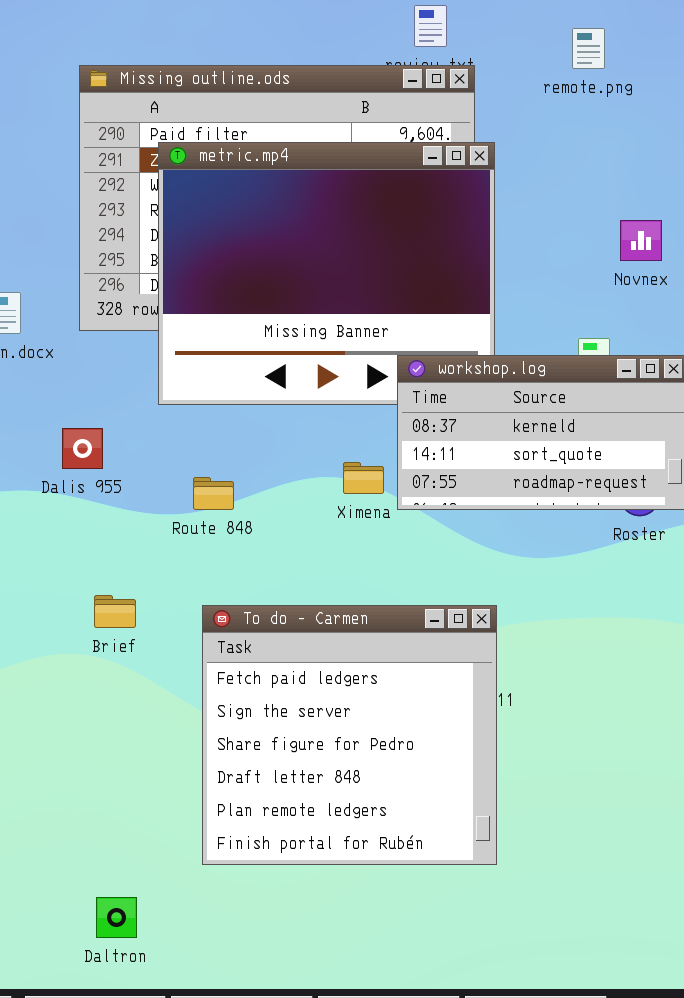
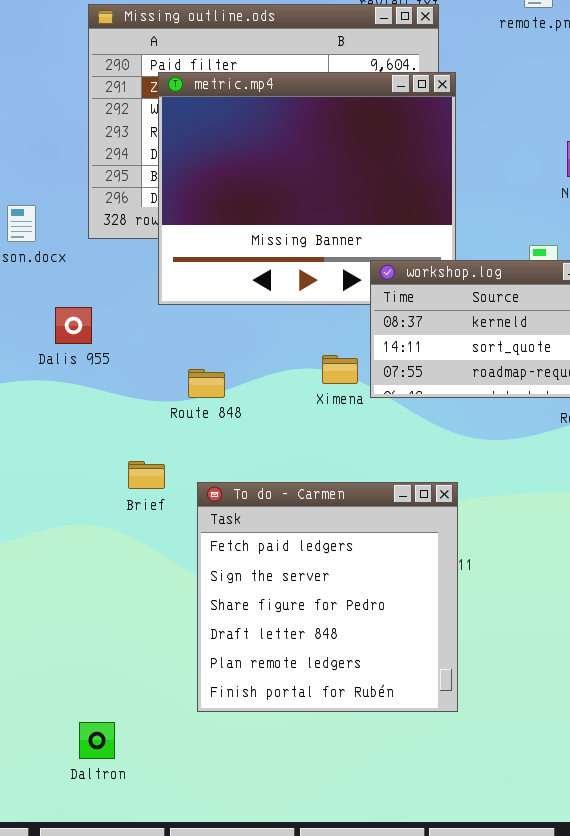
Dalis 955: [62,428,103,469] -> [55,307,92,344], moved
Brief: [94,595,136,628] -> [128,461,165,489], moved
Daltron: [96,897,137,938] -> [79,722,115,759], moved

